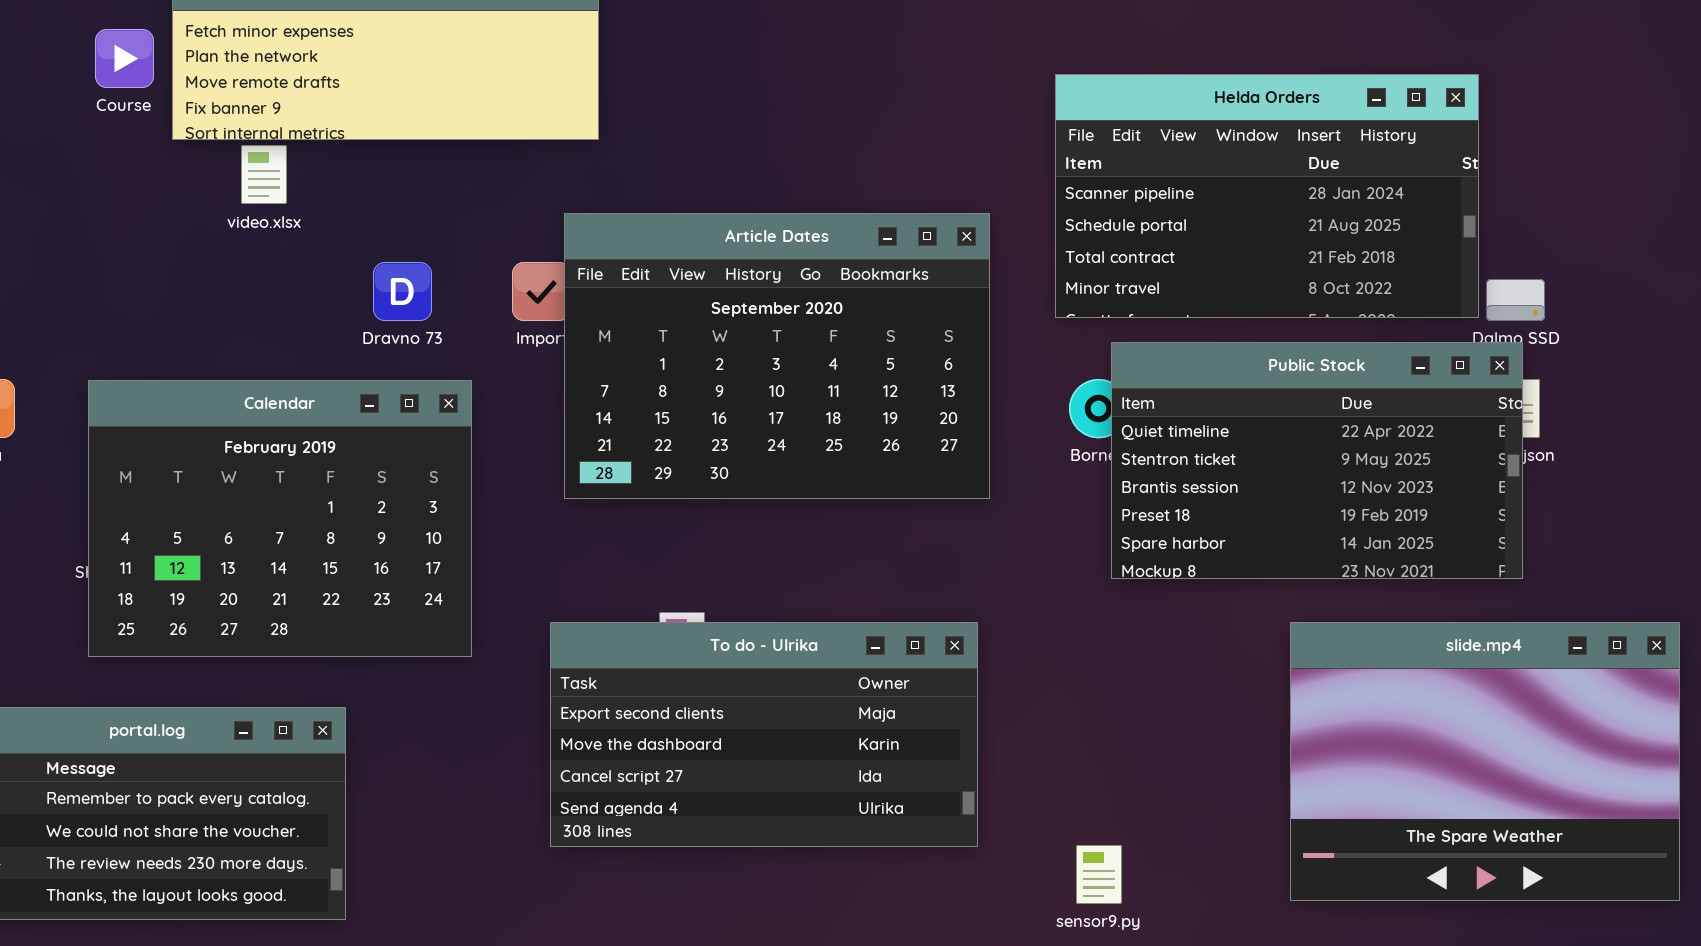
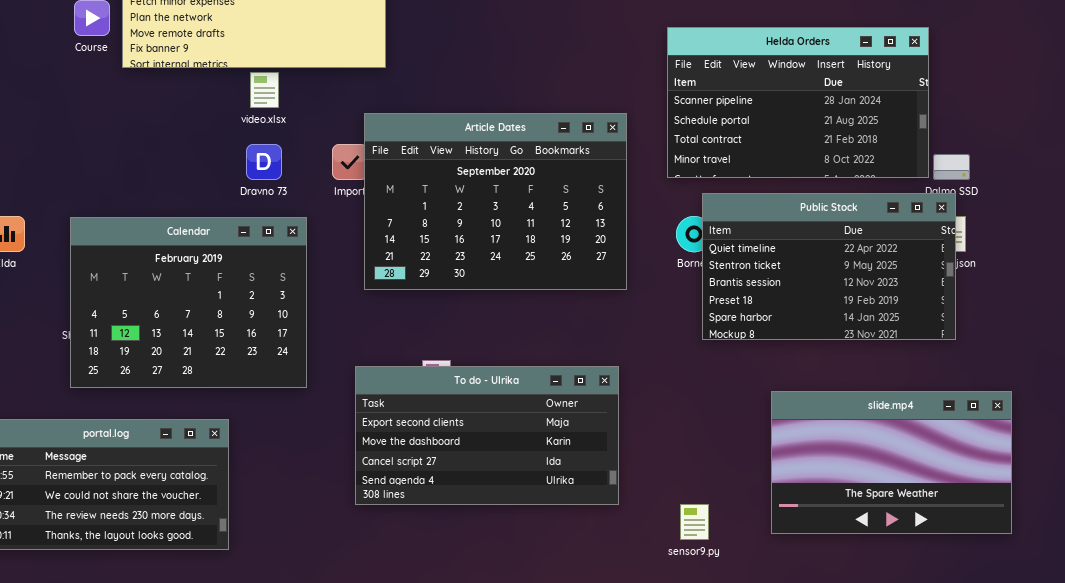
video.xlsx: [241,145,287,204] -> [250,72,279,108], moved
slide.mp4: [1290,622,1680,901] -> [771,391,1012,534], moved, resized

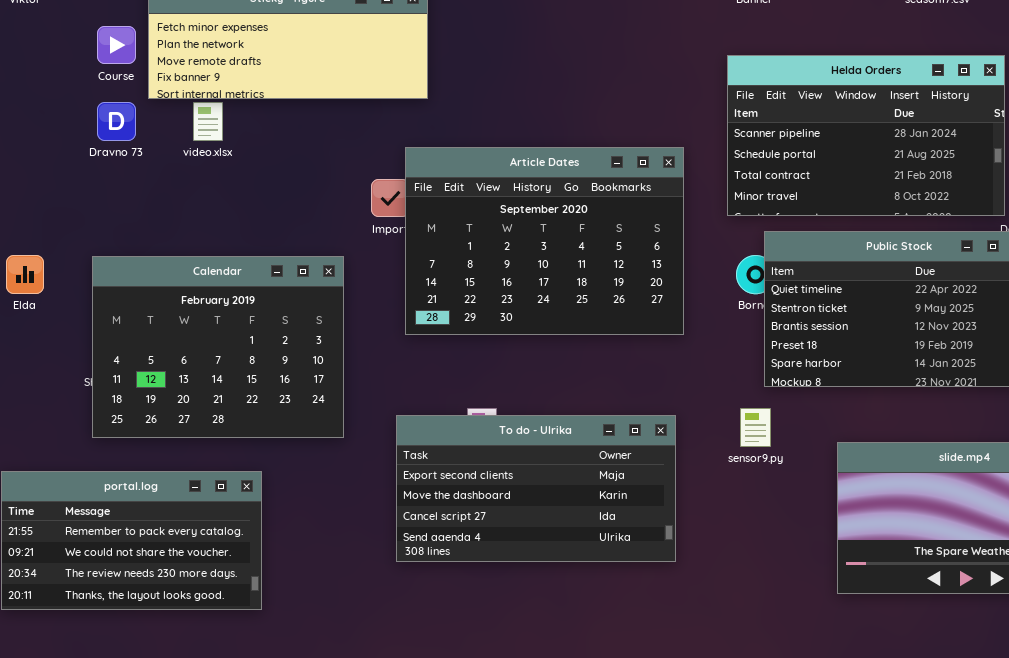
video.xlsx: [250,72,279,108] -> [193,102,223,141], moved
Dravno 73: [246,144,282,180] -> [97,102,136,141], moved
sensor9.py: [680,504,709,540] -> [740,408,771,447], moved

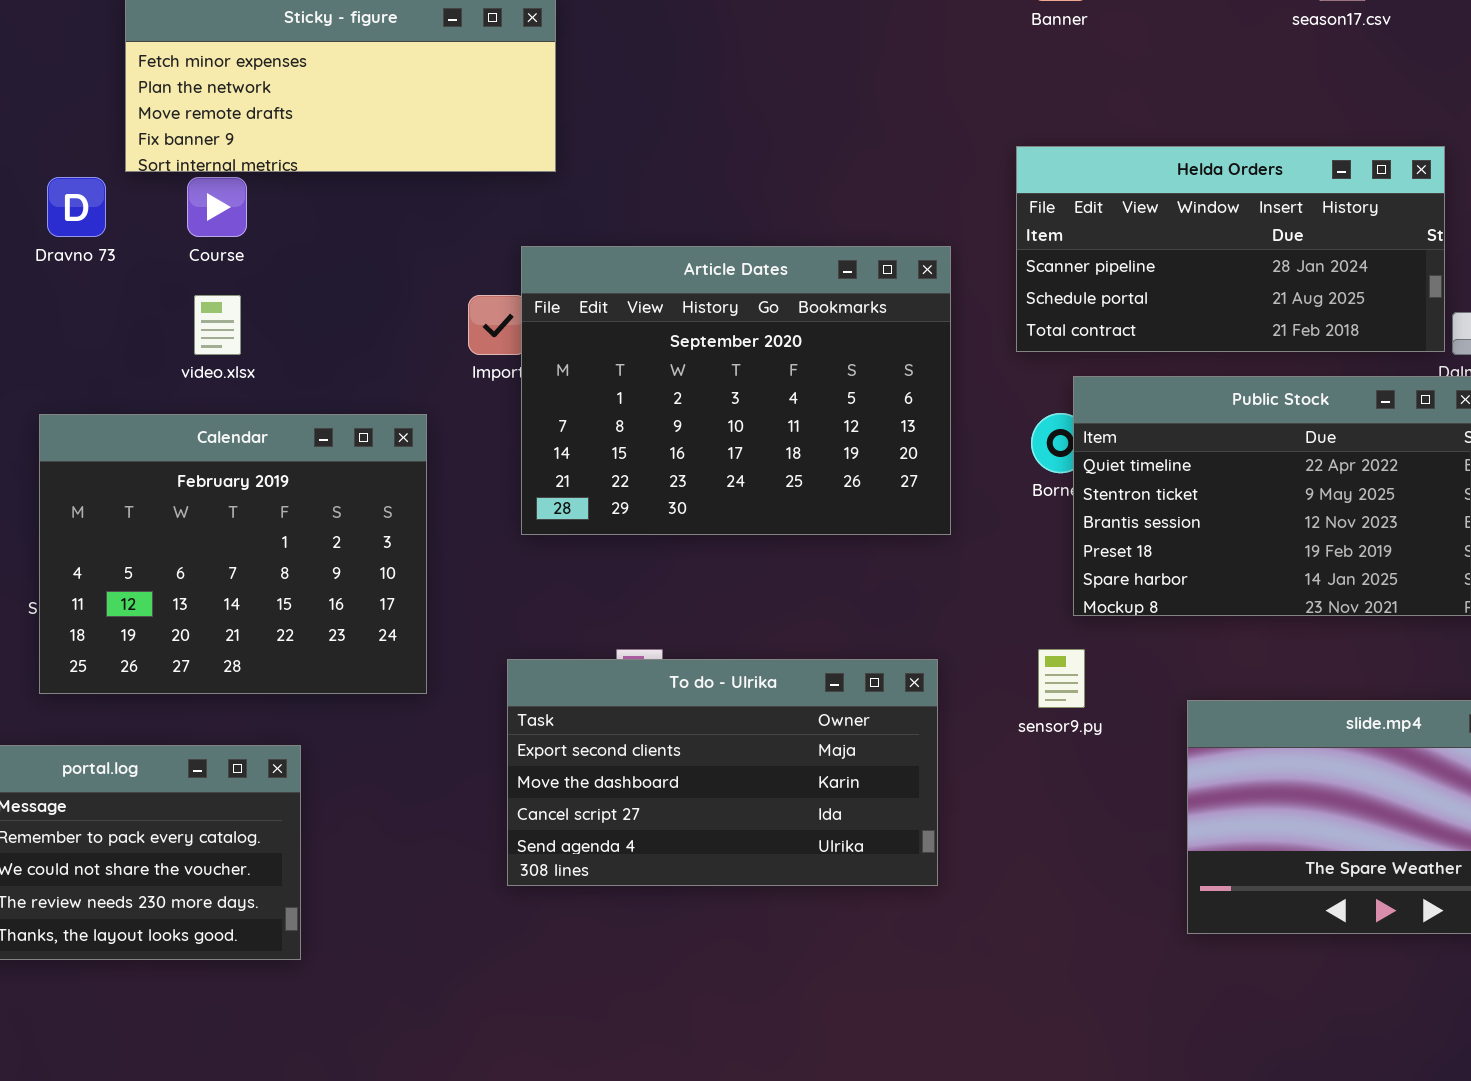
Course: [97,26,136,64] -> [187,177,247,237], moved
Helda Orders: [727,55,1005,216] -> [1016,146,1445,352], resized
video.xlsx: [193,102,223,141] -> [194,295,241,355], moved

